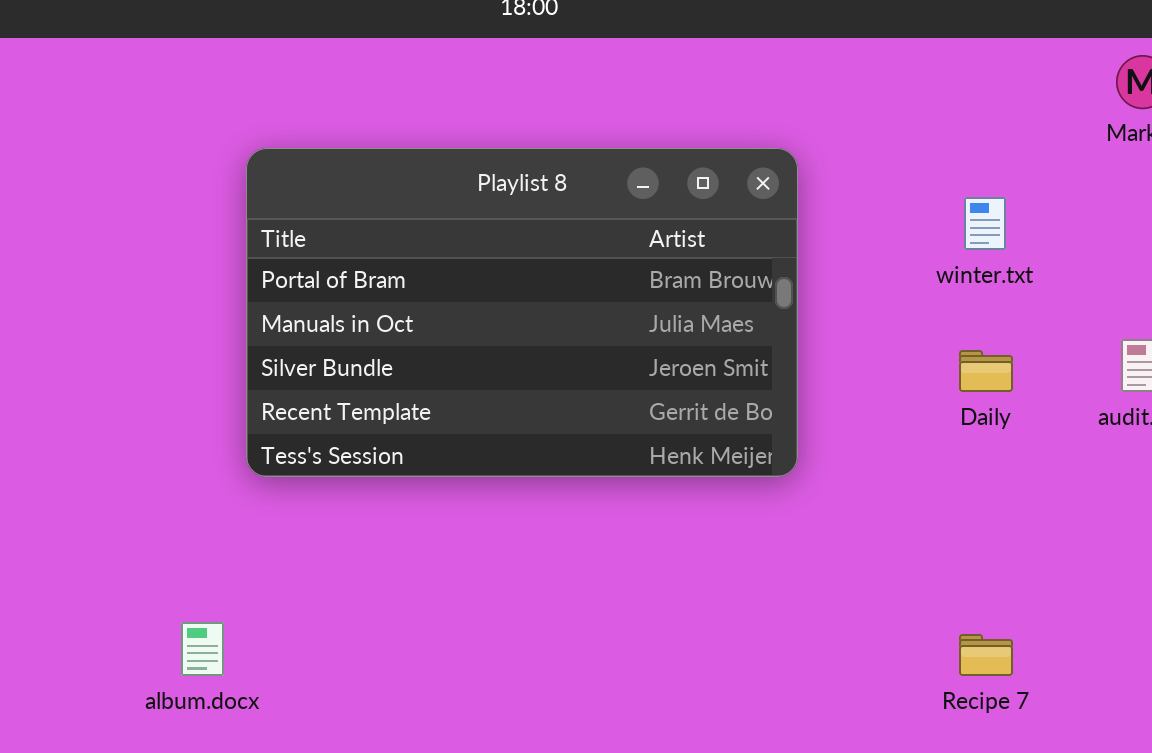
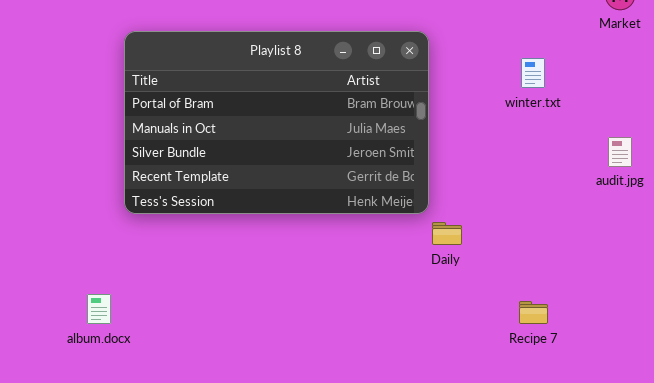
Daily: [959,350,1013,392] -> [432,222,462,245], moved

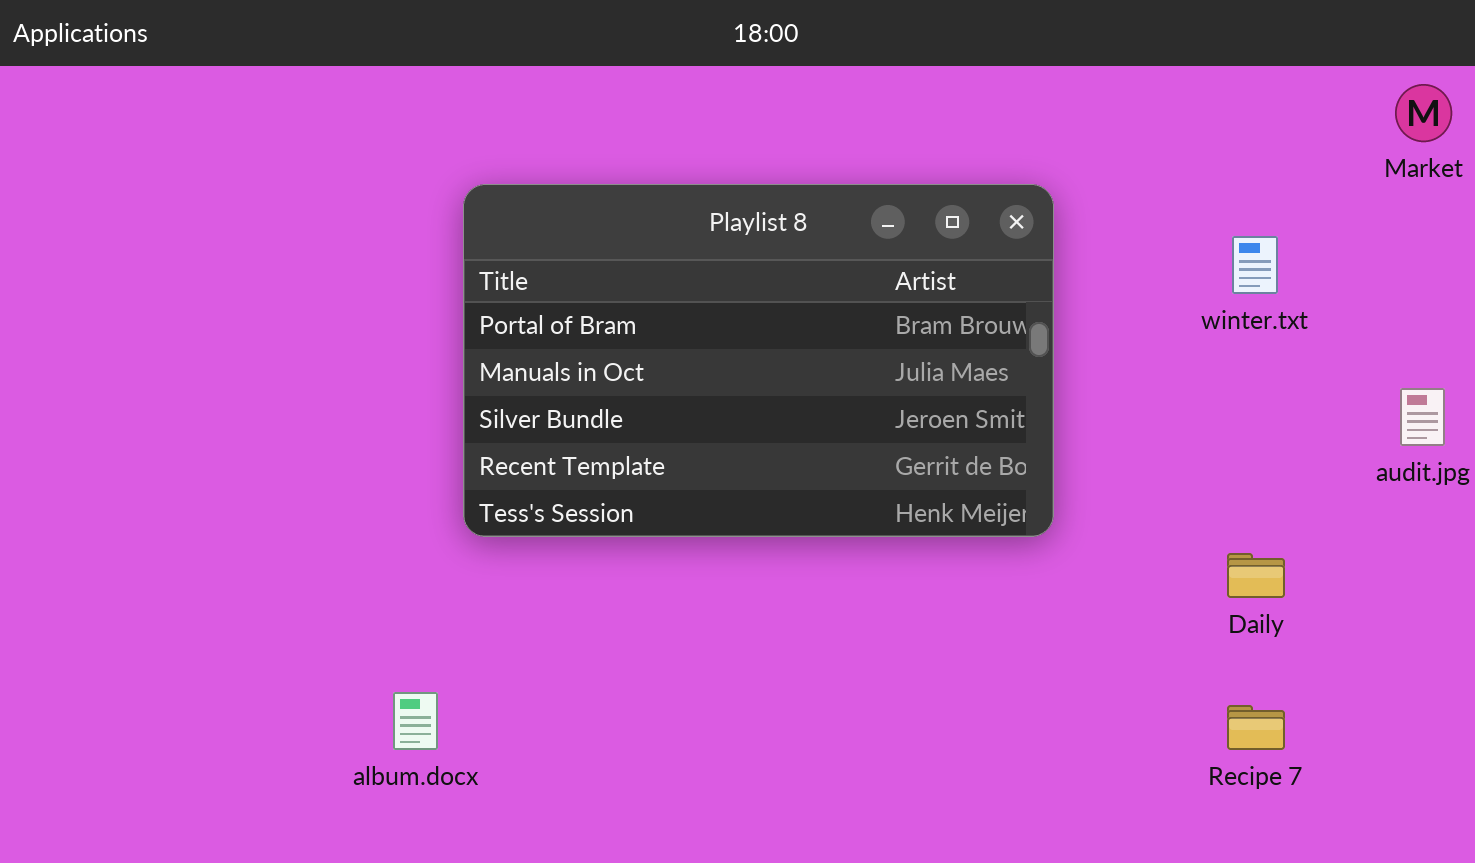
Daily: [432,222,462,245] -> [1227,553,1285,598], moved

